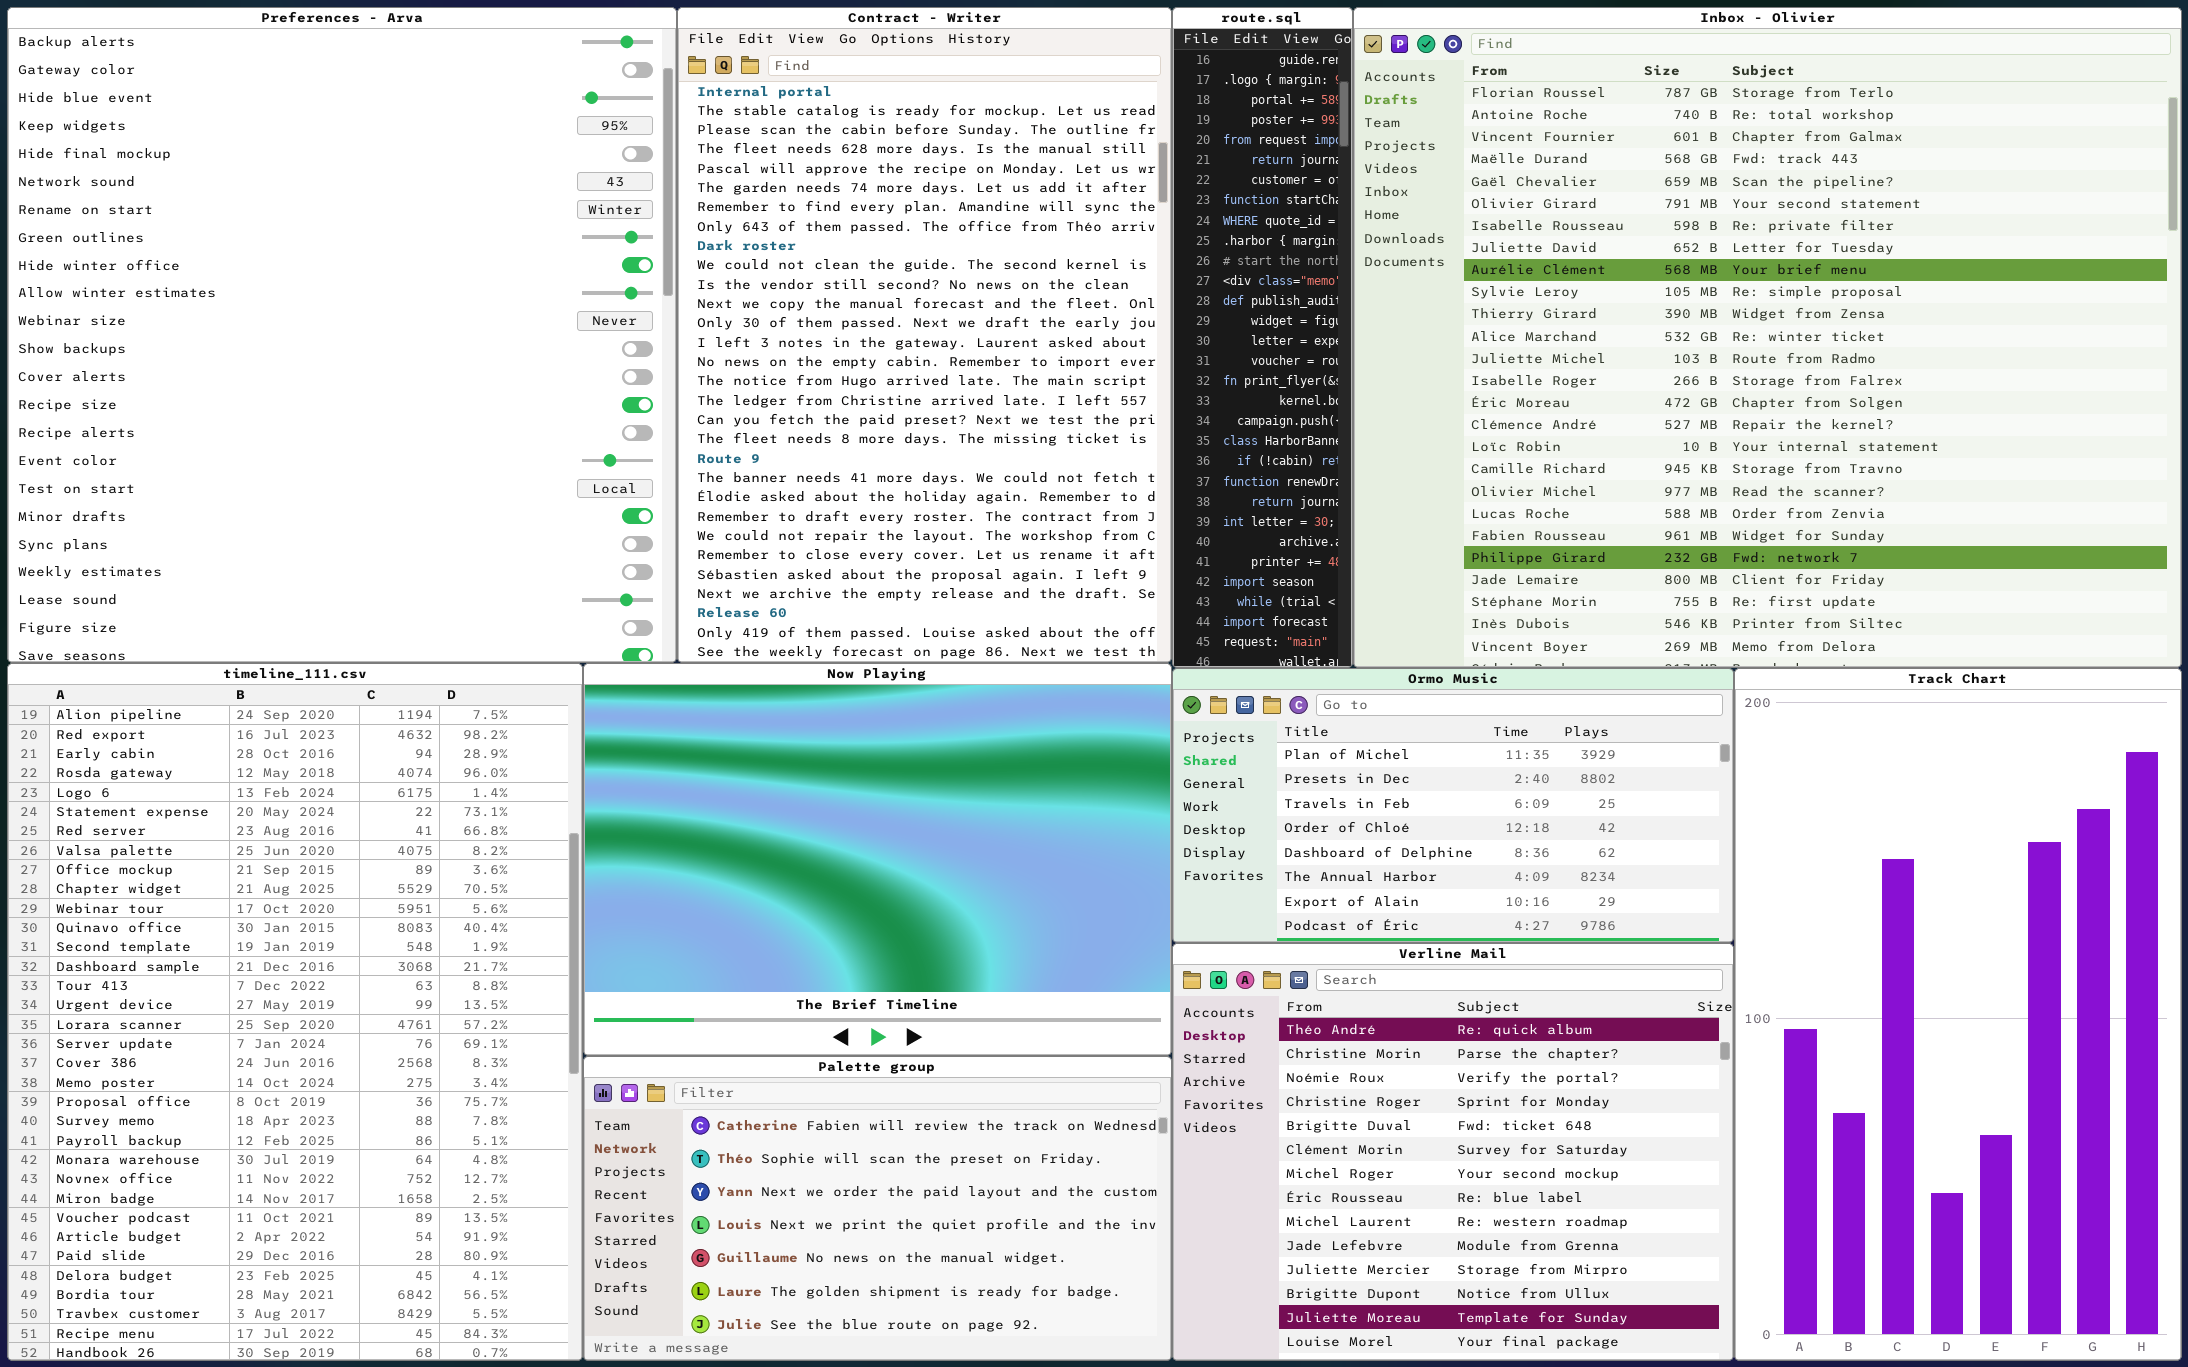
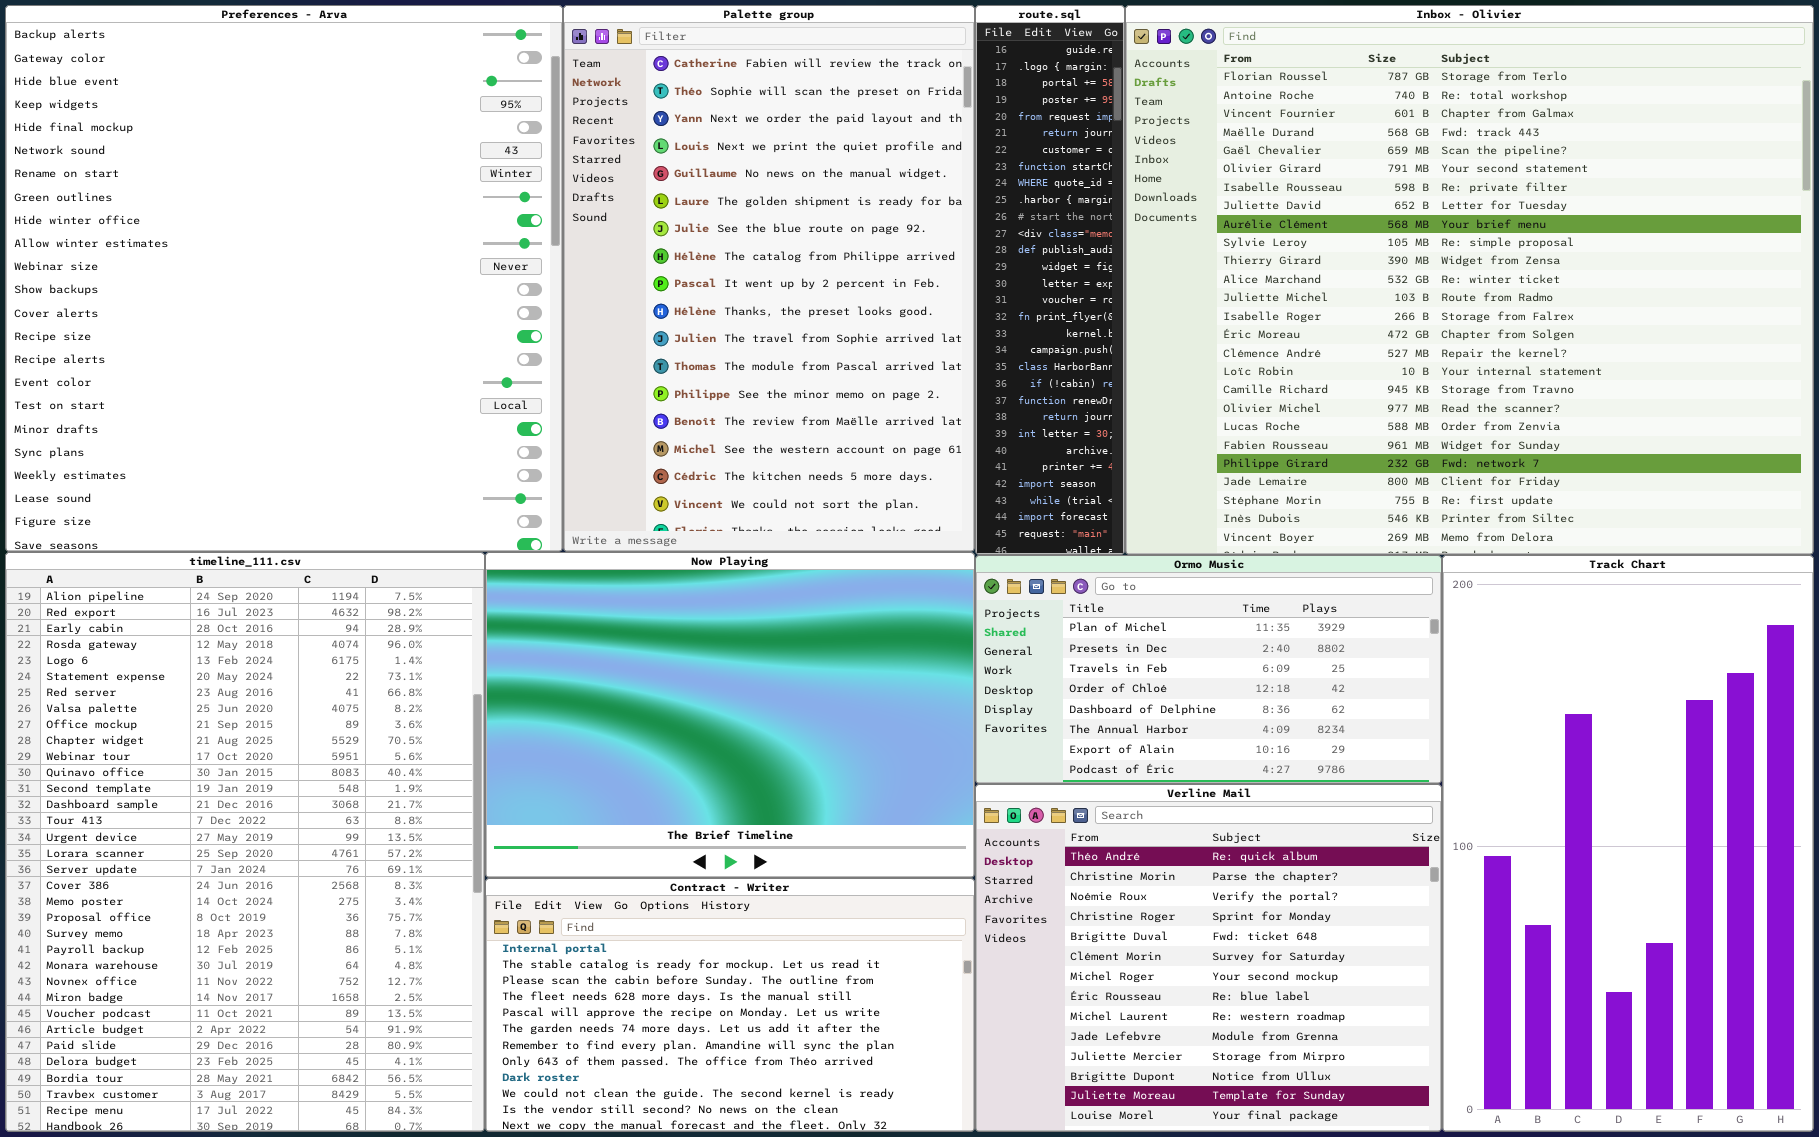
Contract - Writer: [677,7,1172,663] -> [485,878,975,1132], moved, resized
Palette group: [583,1056,1172,1361] -> [563,5,975,552], moved, resized

